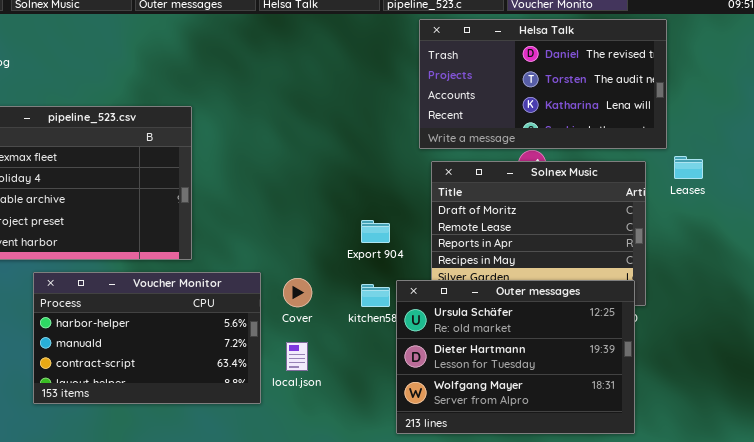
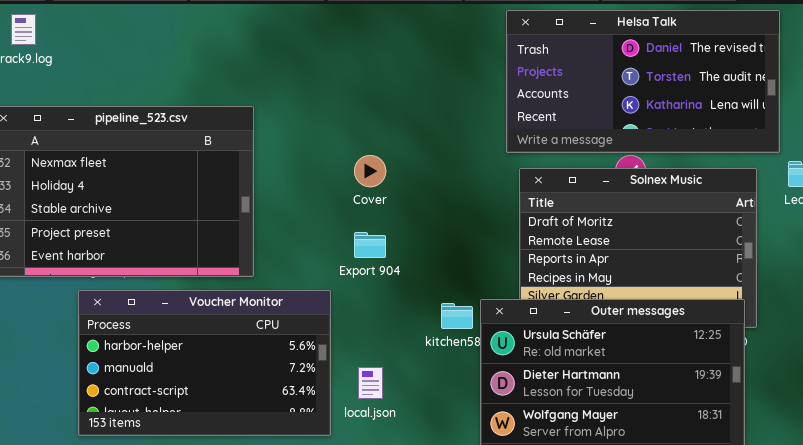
Export 904: [361,220,390,243] -> [354,232,386,258], moved
Cover: [283,278,312,307] -> [354,155,386,187], moved

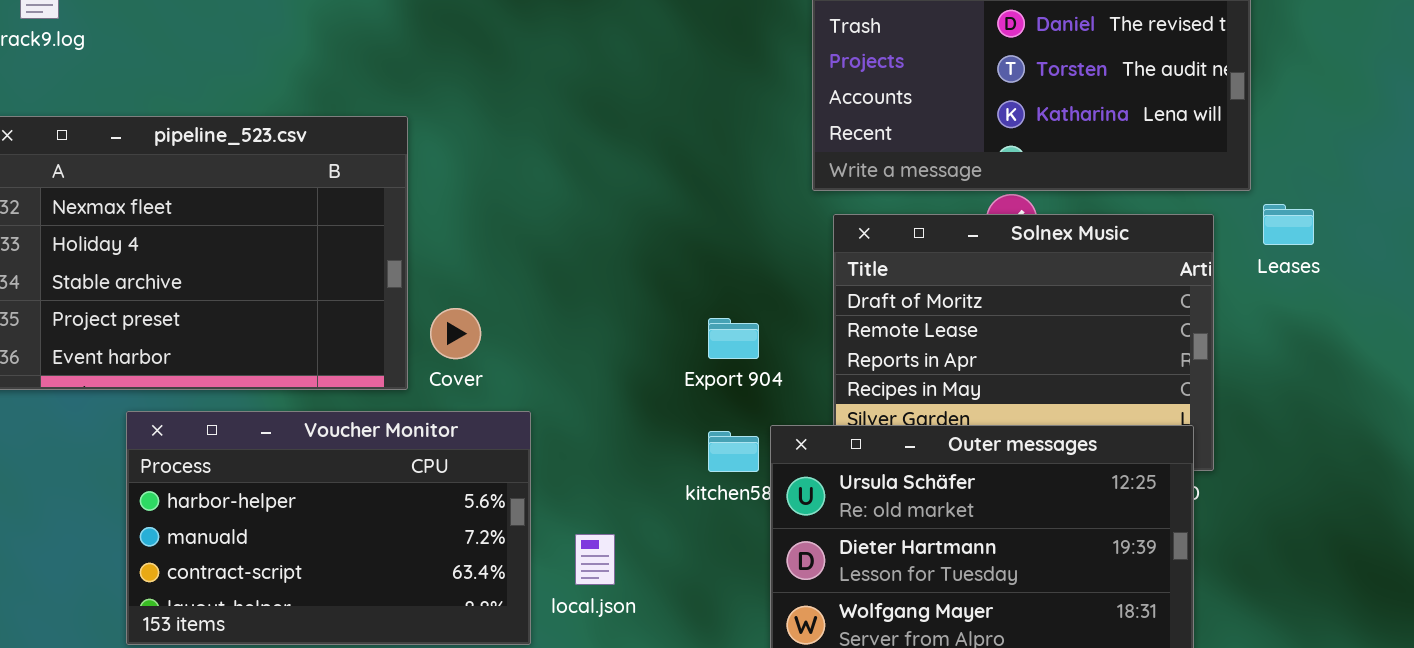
Cover: [354,155,386,187] -> [430,308,481,359], moved
Export 904: [354,232,386,258] -> [708,318,759,359], moved

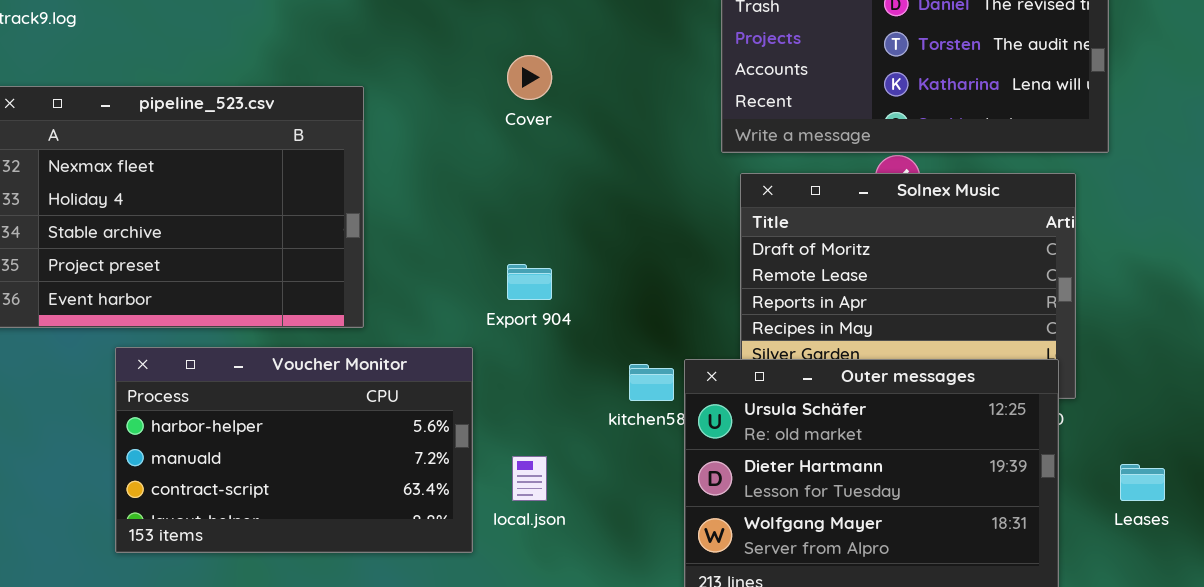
Leases: [1263,204,1314,245] -> [1120,464,1165,501], moved
Cover: [430,308,481,359] -> [507,55,552,100], moved
Export 904: [708,318,759,359] -> [507,264,552,300], moved

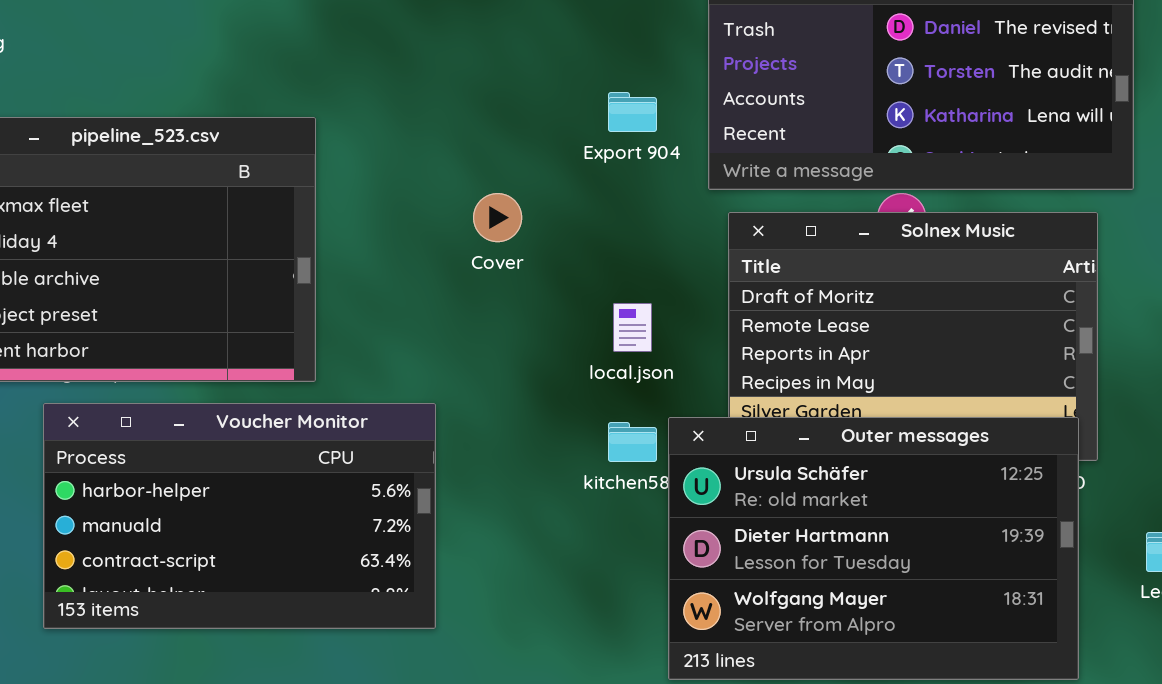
Cover: [507,55,552,100] -> [473,193,522,242], moved
Export 904: [507,264,552,300] -> [608,92,657,132], moved
local.json: [512,456,547,501] -> [613,303,652,352], moved

